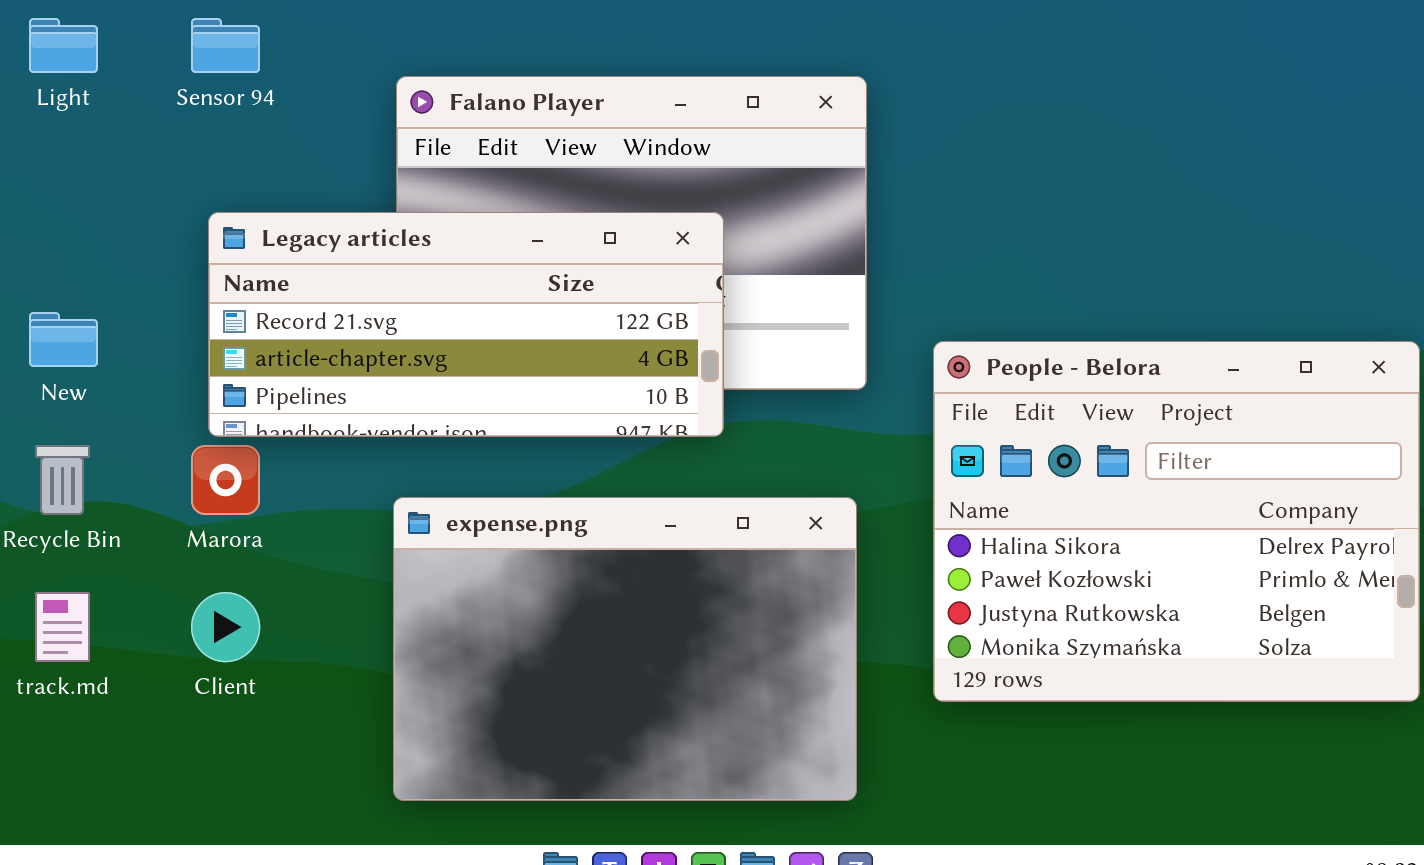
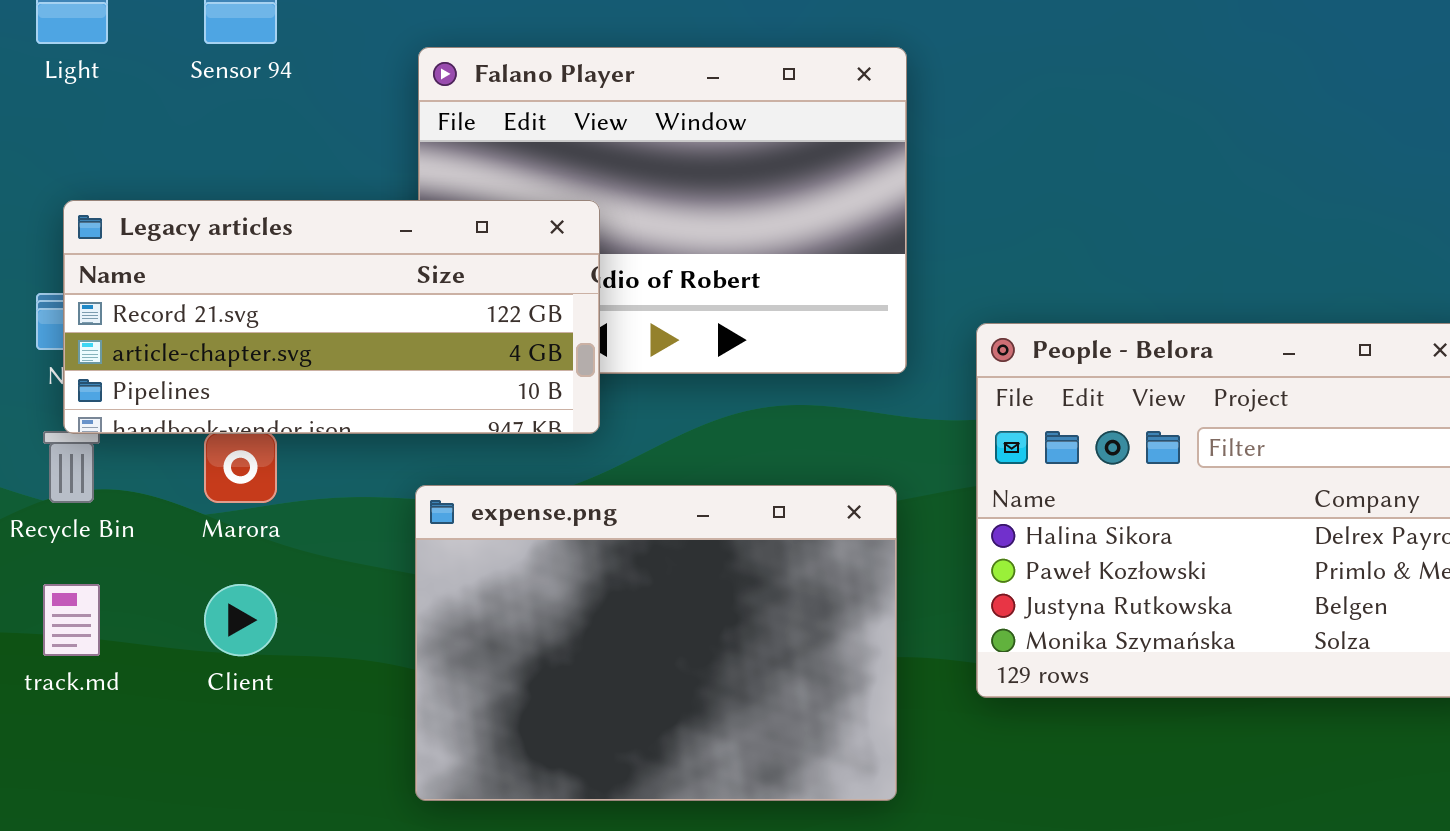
Legacy articles: [208,212,724,437] -> [63,200,600,434], moved

